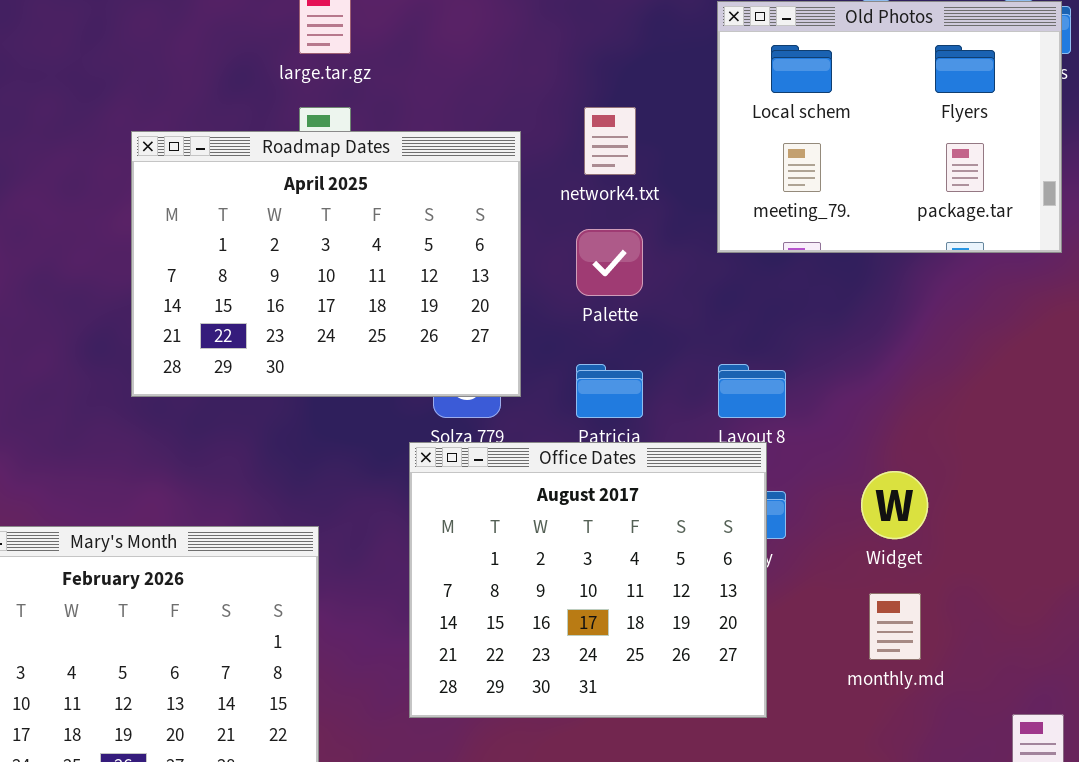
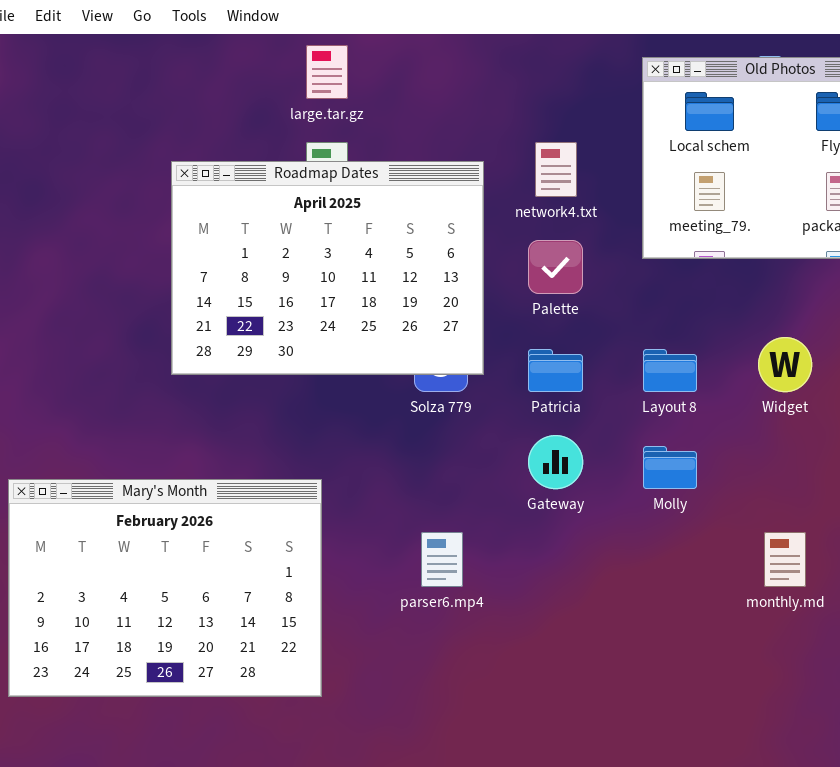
Office Dates: [409,442,767,718] -> none, closed
Widget: [861,471,928,539] -> [758,337,812,392], moved

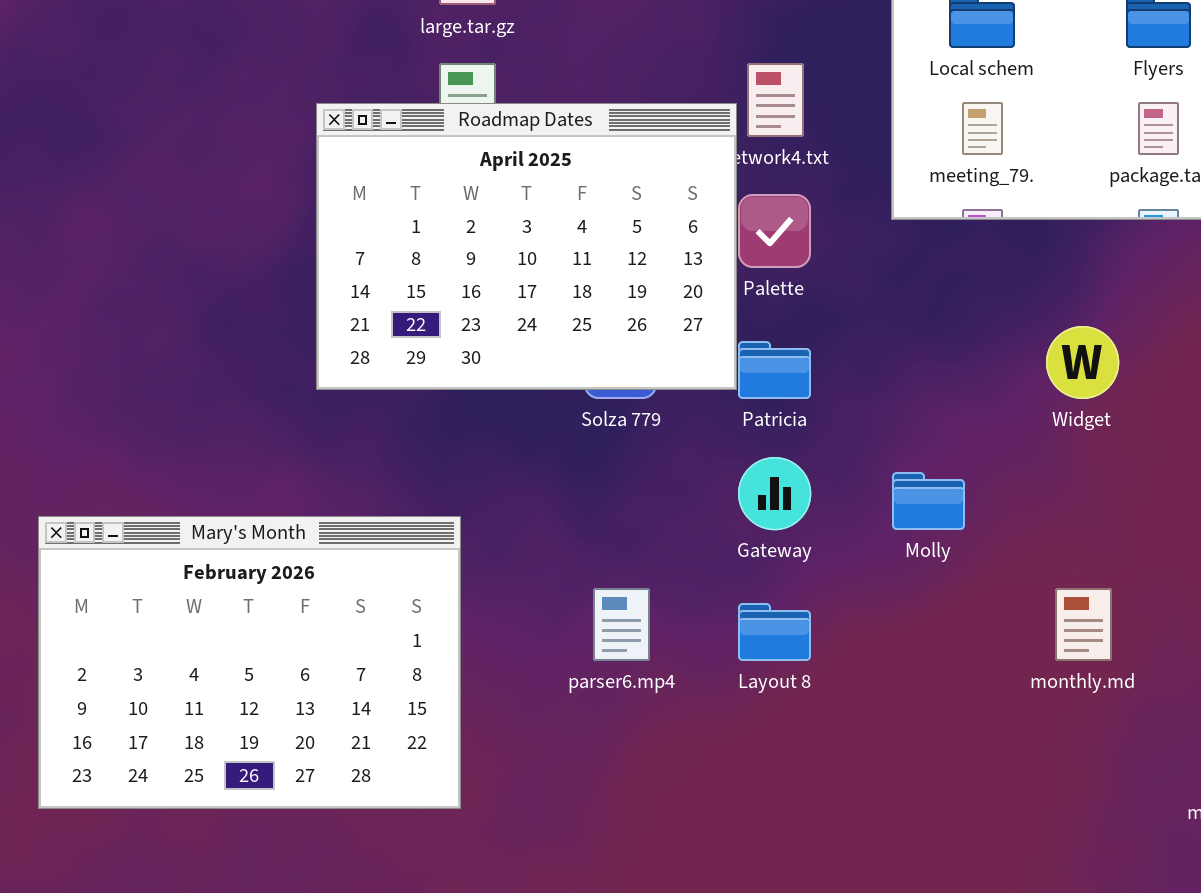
Roadmap Dates: [171,161,484,375] -> [316,103,737,390], moved
Layout 8: [643,349,697,392] -> [738,603,811,661], moved

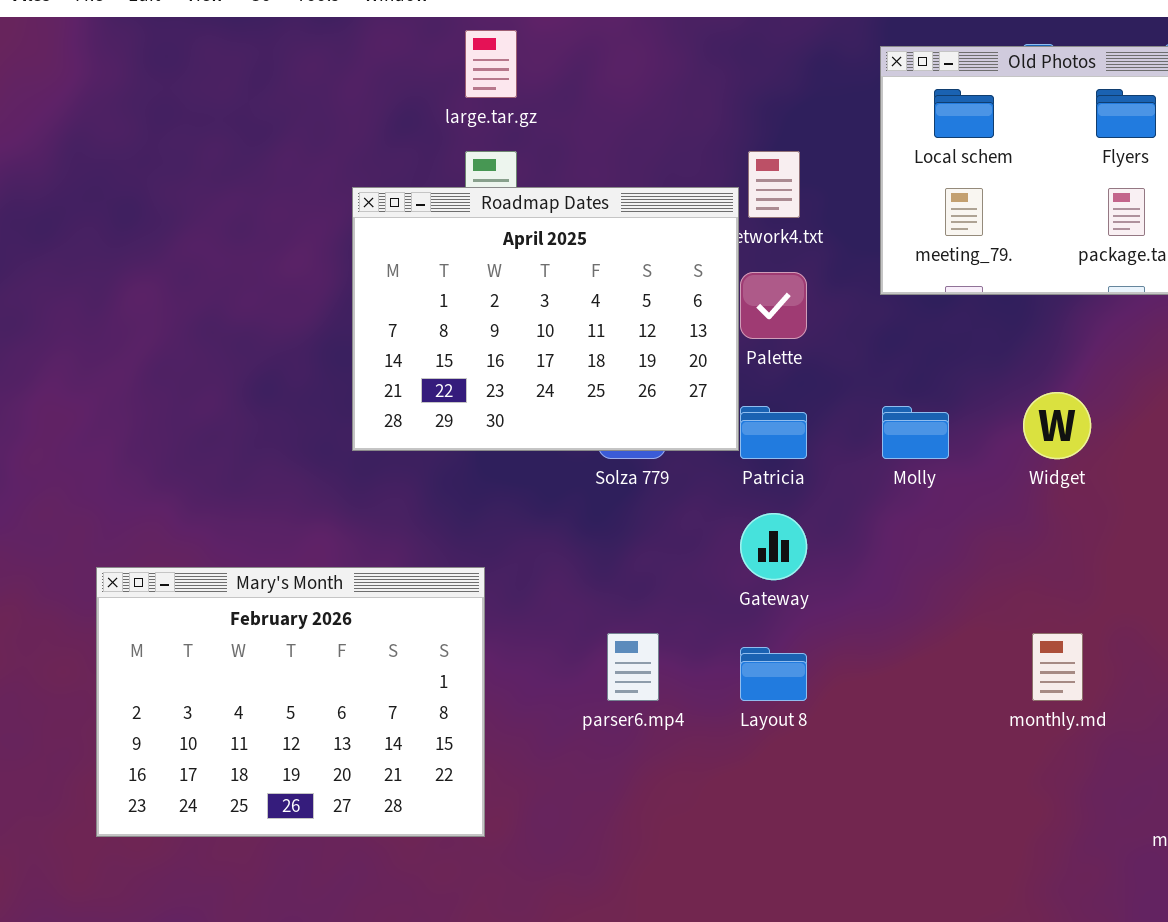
Molly: [892,472,965,530] -> [882,406,949,459], moved

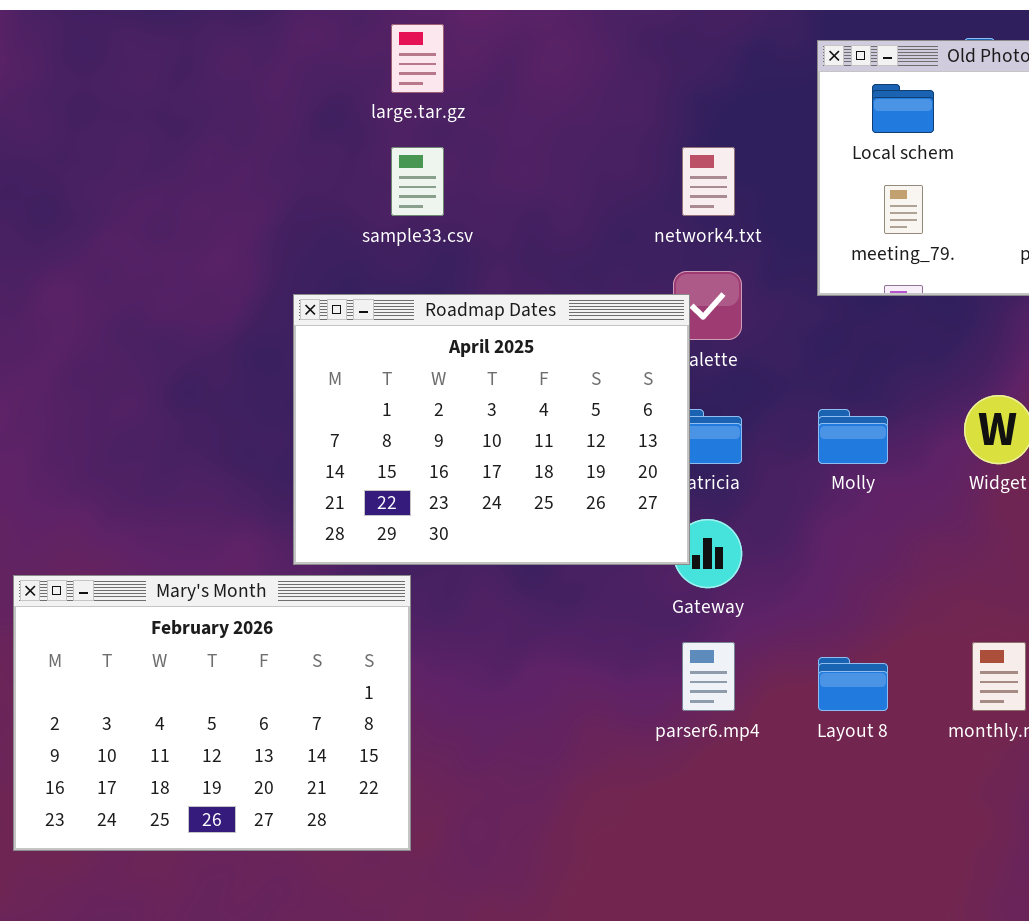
Roadmap Dates: [352,187,739,451] -> [293,294,690,565], moved
parser6.mp4: [607,633,659,701] -> [682,642,735,711], moved
Layout 8: [740,647,807,701] -> [818,657,888,711], moved

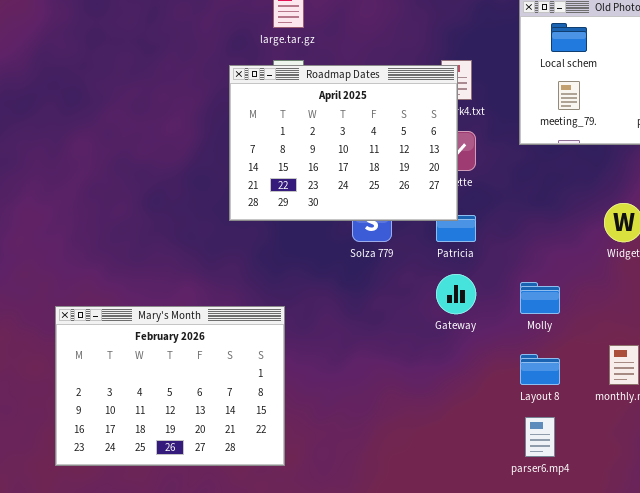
Roadmap Dates: [293,294,690,565] -> [229,65,458,221], moved
Molly: [818,409,888,464] -> [520,282,560,314], moved
parser6.mp4: [682,642,735,711] -> [525,417,555,457], moved

